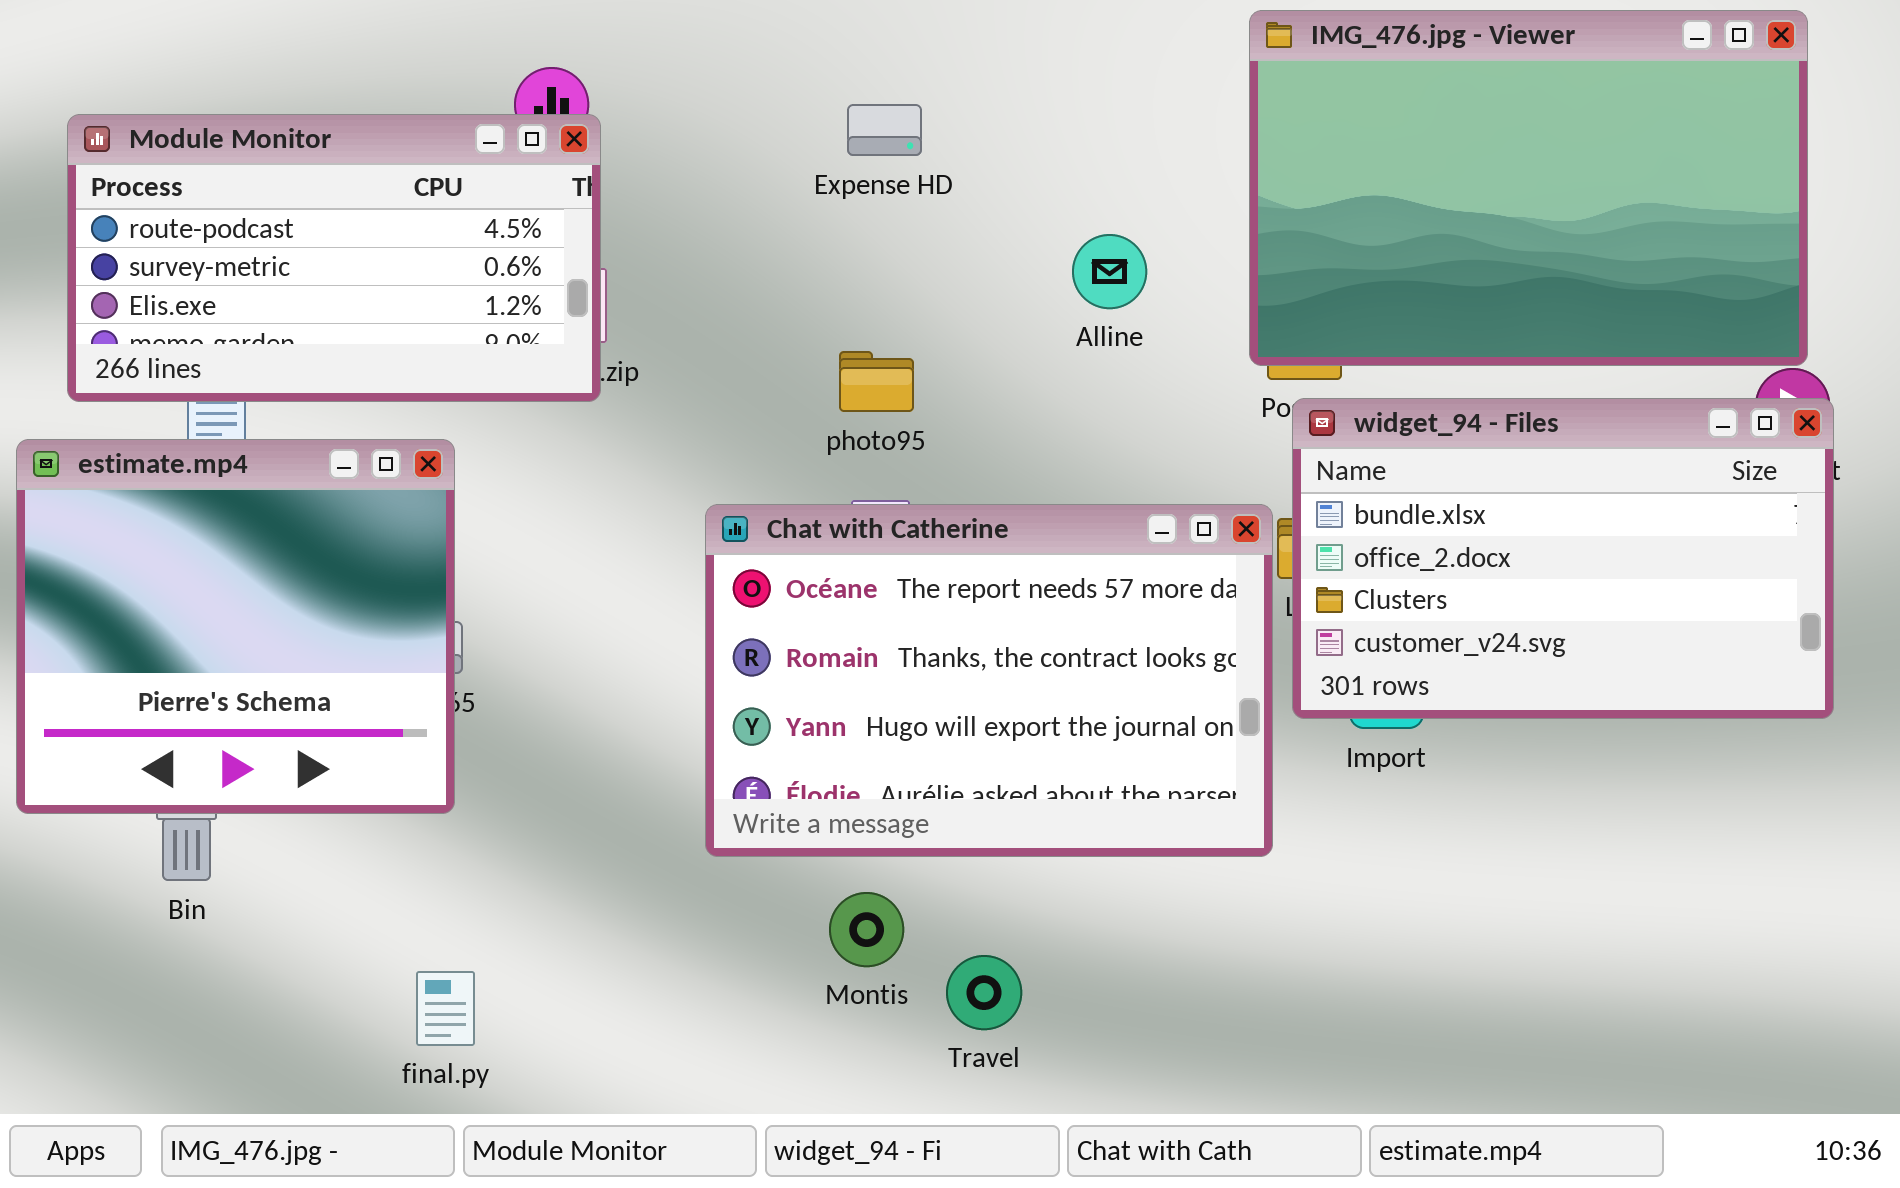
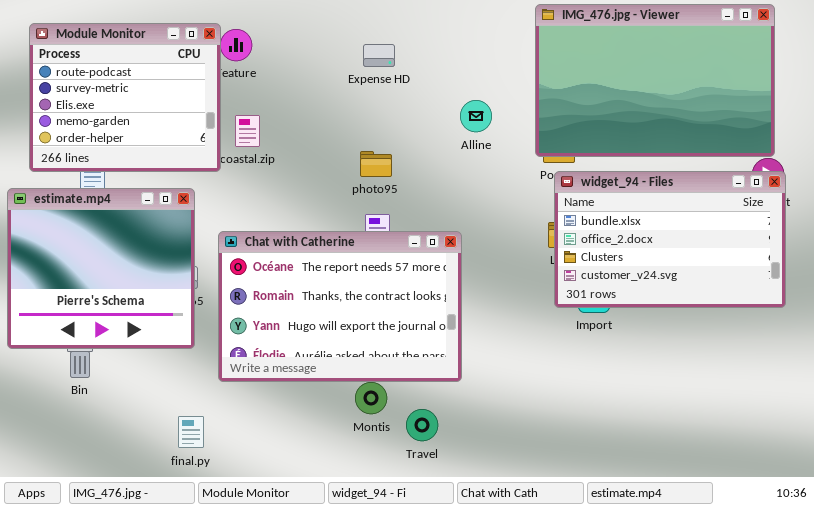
Module Monitor: [67,114,601,402] -> [29,23,221,172], resized
Chat with Catherine: [705,504,1273,857] -> [218,231,462,382], moved

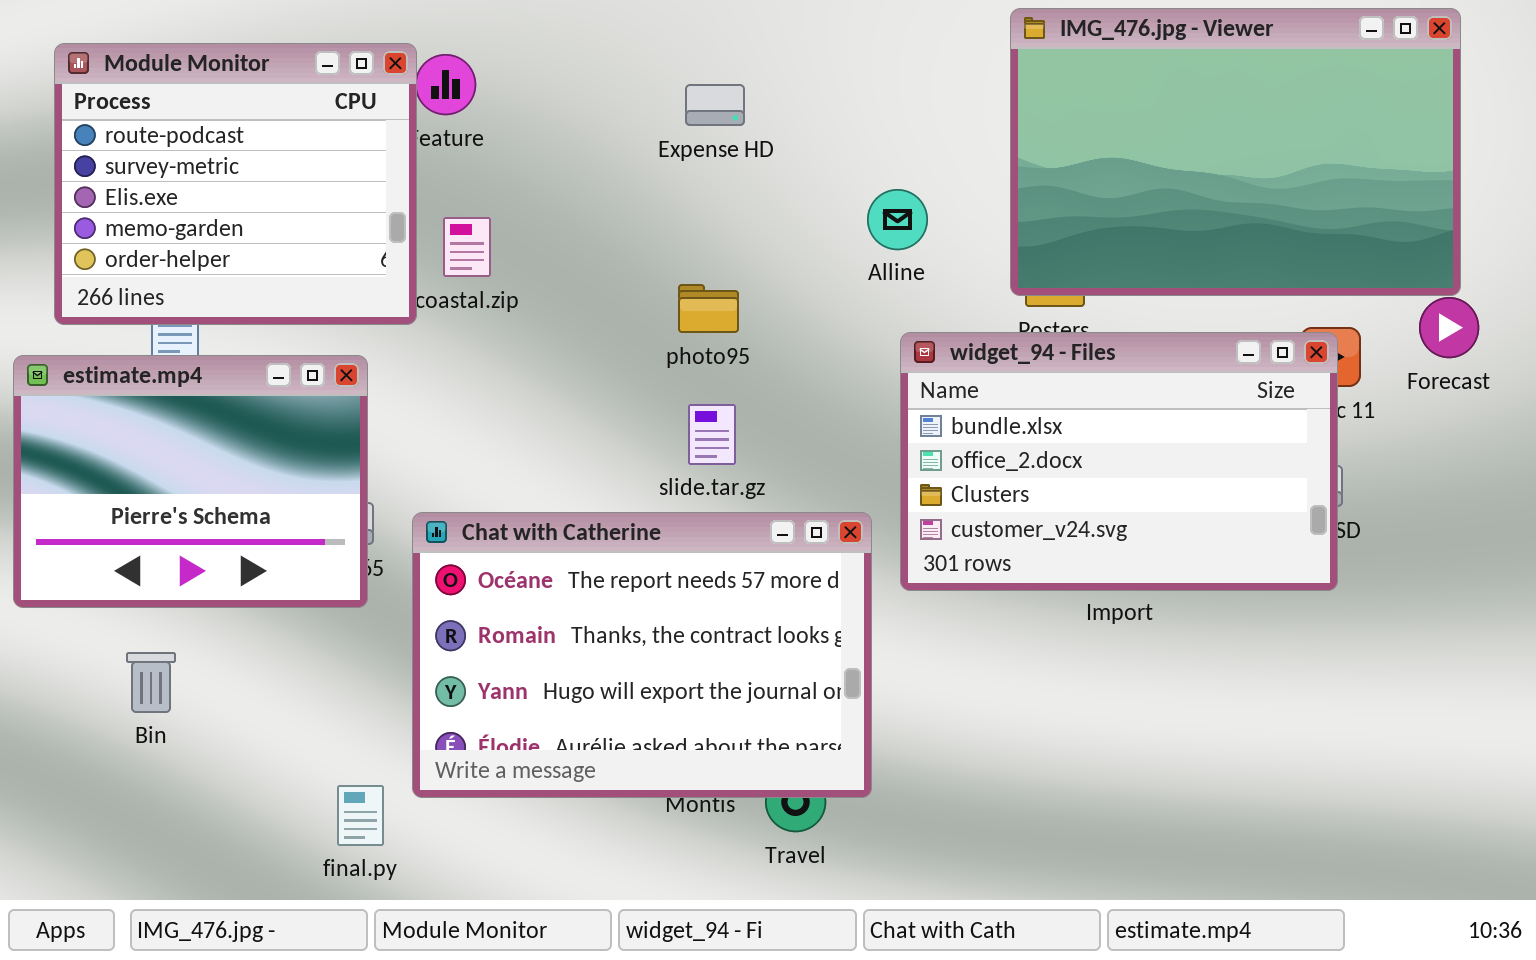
widget_94 - Files: [554,171,786,308] -> [900,332,1338,591], moved
estimate.mp4: [7,188,195,349] -> [13,355,368,608], resized
Chat with Catherine: [218,231,462,382] -> [412,512,872,798], moved

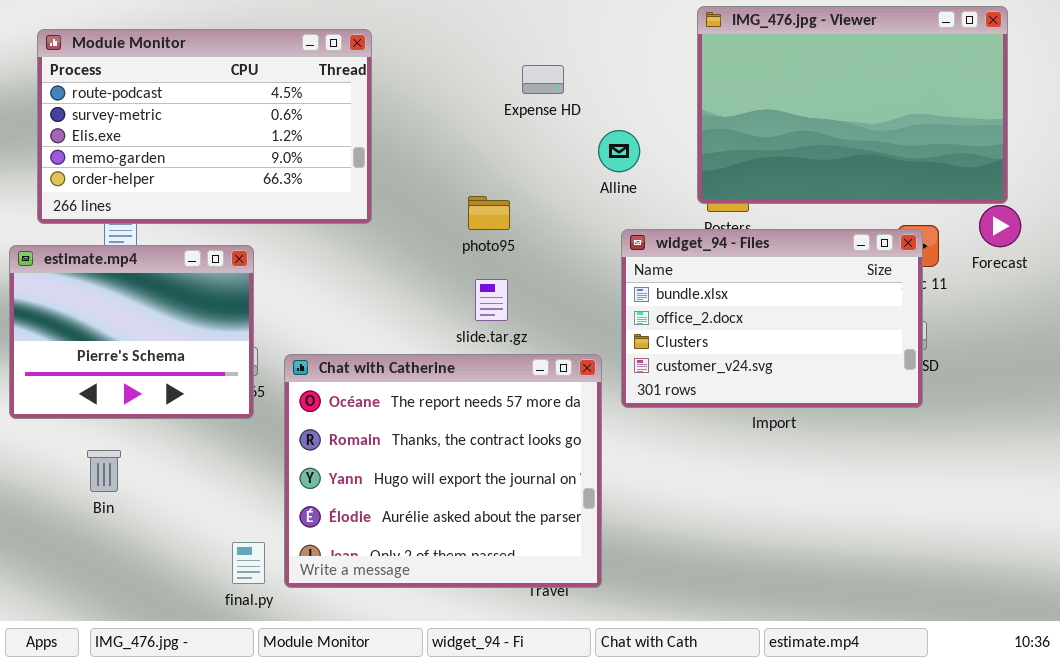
Module Monitor: [54,43,417,325] -> [37,29,372,224], resized
Expense HD: [685,84,745,126] -> [522,65,564,94], moved
Chat with Catherine: [412,512,872,798] -> [284,354,602,588], resized

